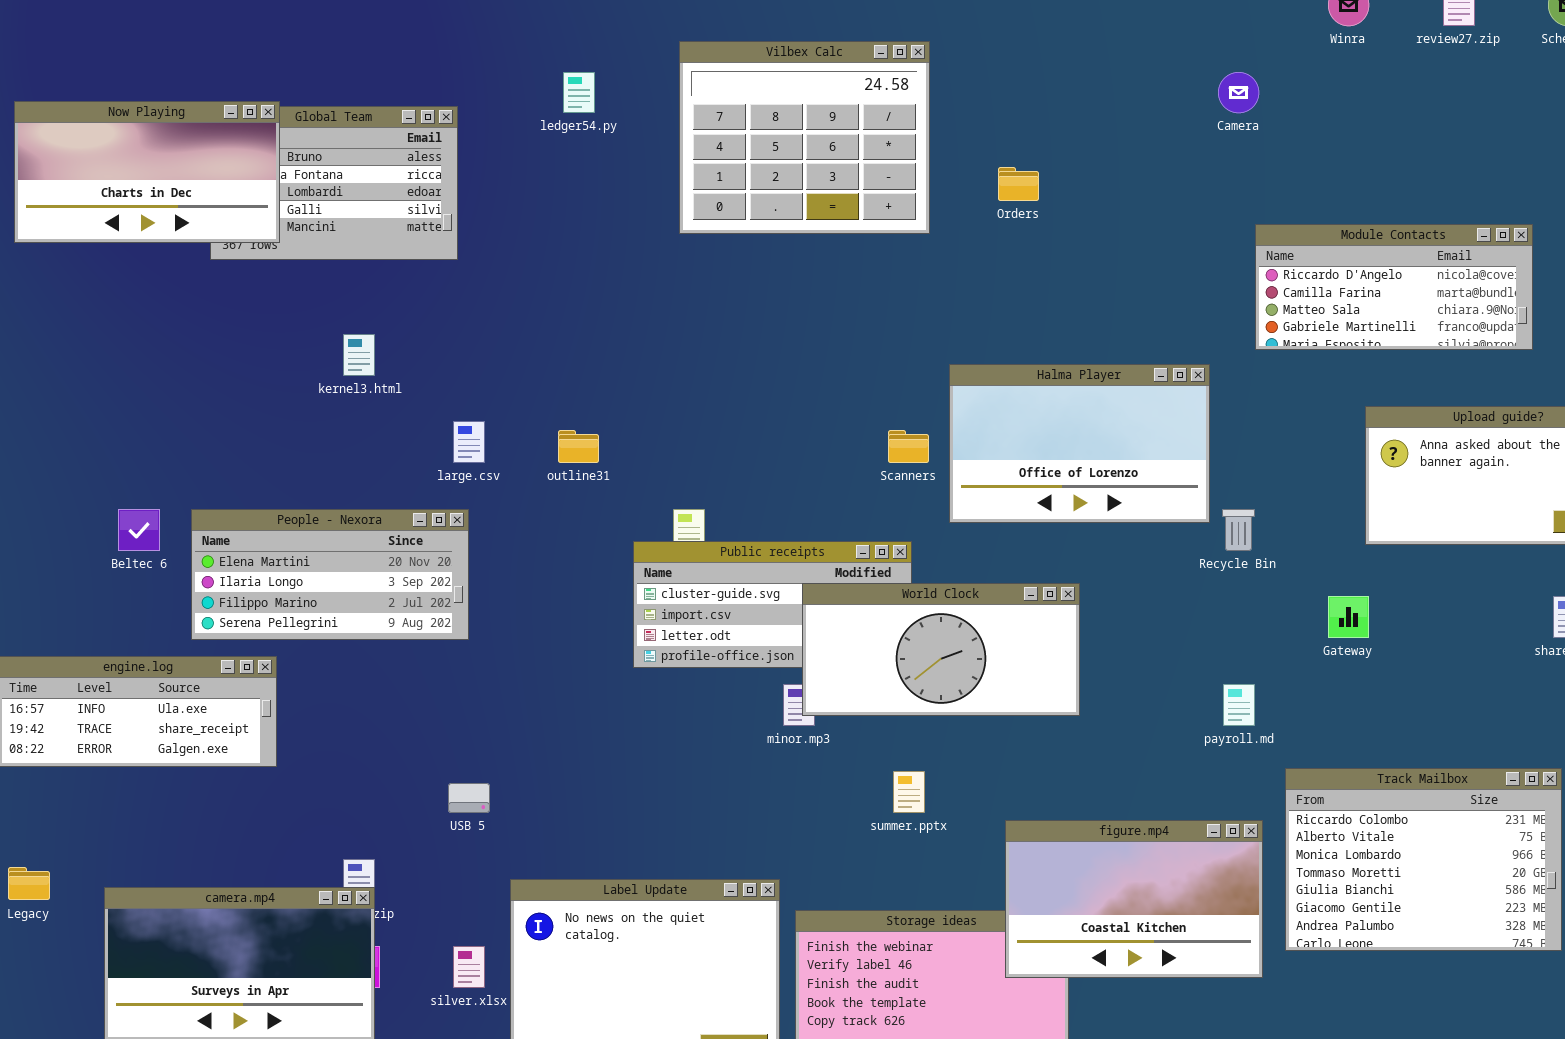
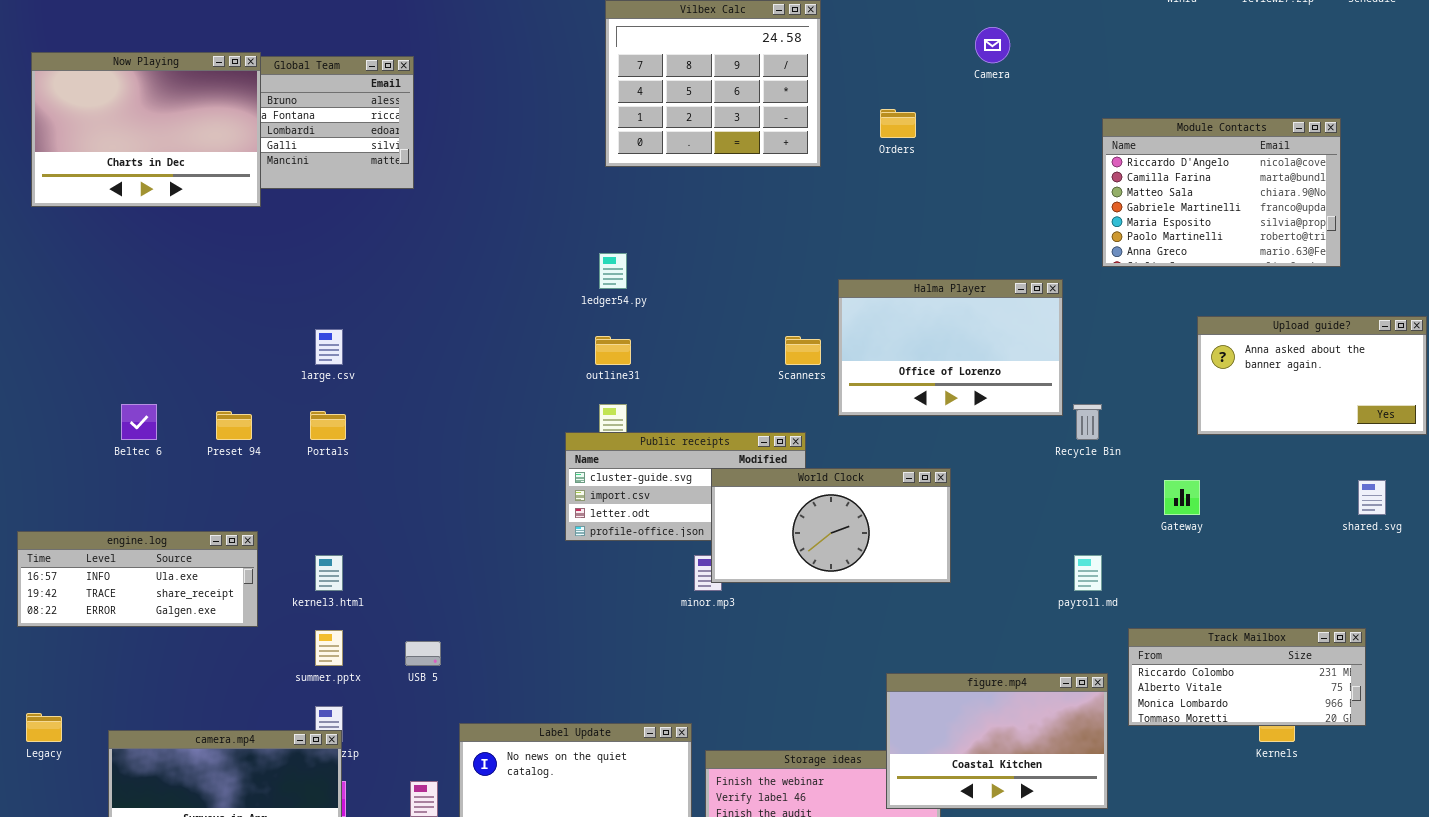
ledger54.py: [563,72,595,113] -> [599,253,627,289], moved
Camera: [1218,72,1259,113] -> [975,27,1010,63], moved
Now Playing: [14,101,280,243] -> [31,52,261,207], resized
Module Contacts: [1255,224,1533,350] -> [1102,118,1341,267], resized
kernel3.html: [343,334,375,376] -> [315,555,343,591], moved
large.csv: [453,421,485,463] -> [315,329,343,365], moved
outline31: [558,430,599,463] -> [595,336,631,365], moved
People - Nexora: [191,509,469,640] -> none, closed
Track Mailbox: [1285,768,1562,951] -> [1128,628,1366,726], resized
summer.pptx: [893,771,925,813] -> [315,630,343,666], moved

